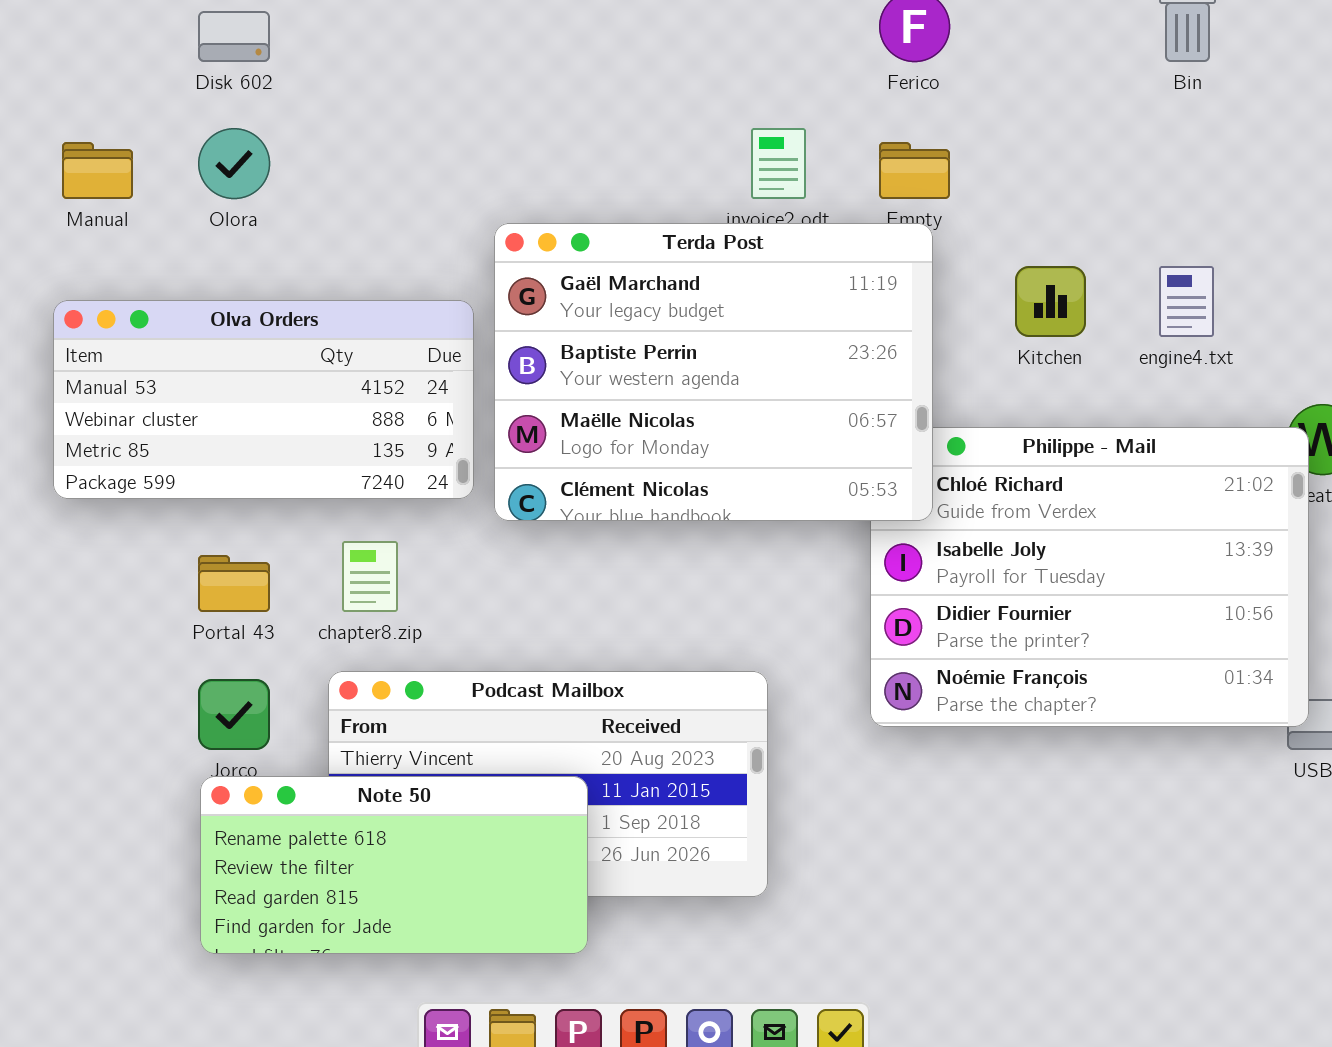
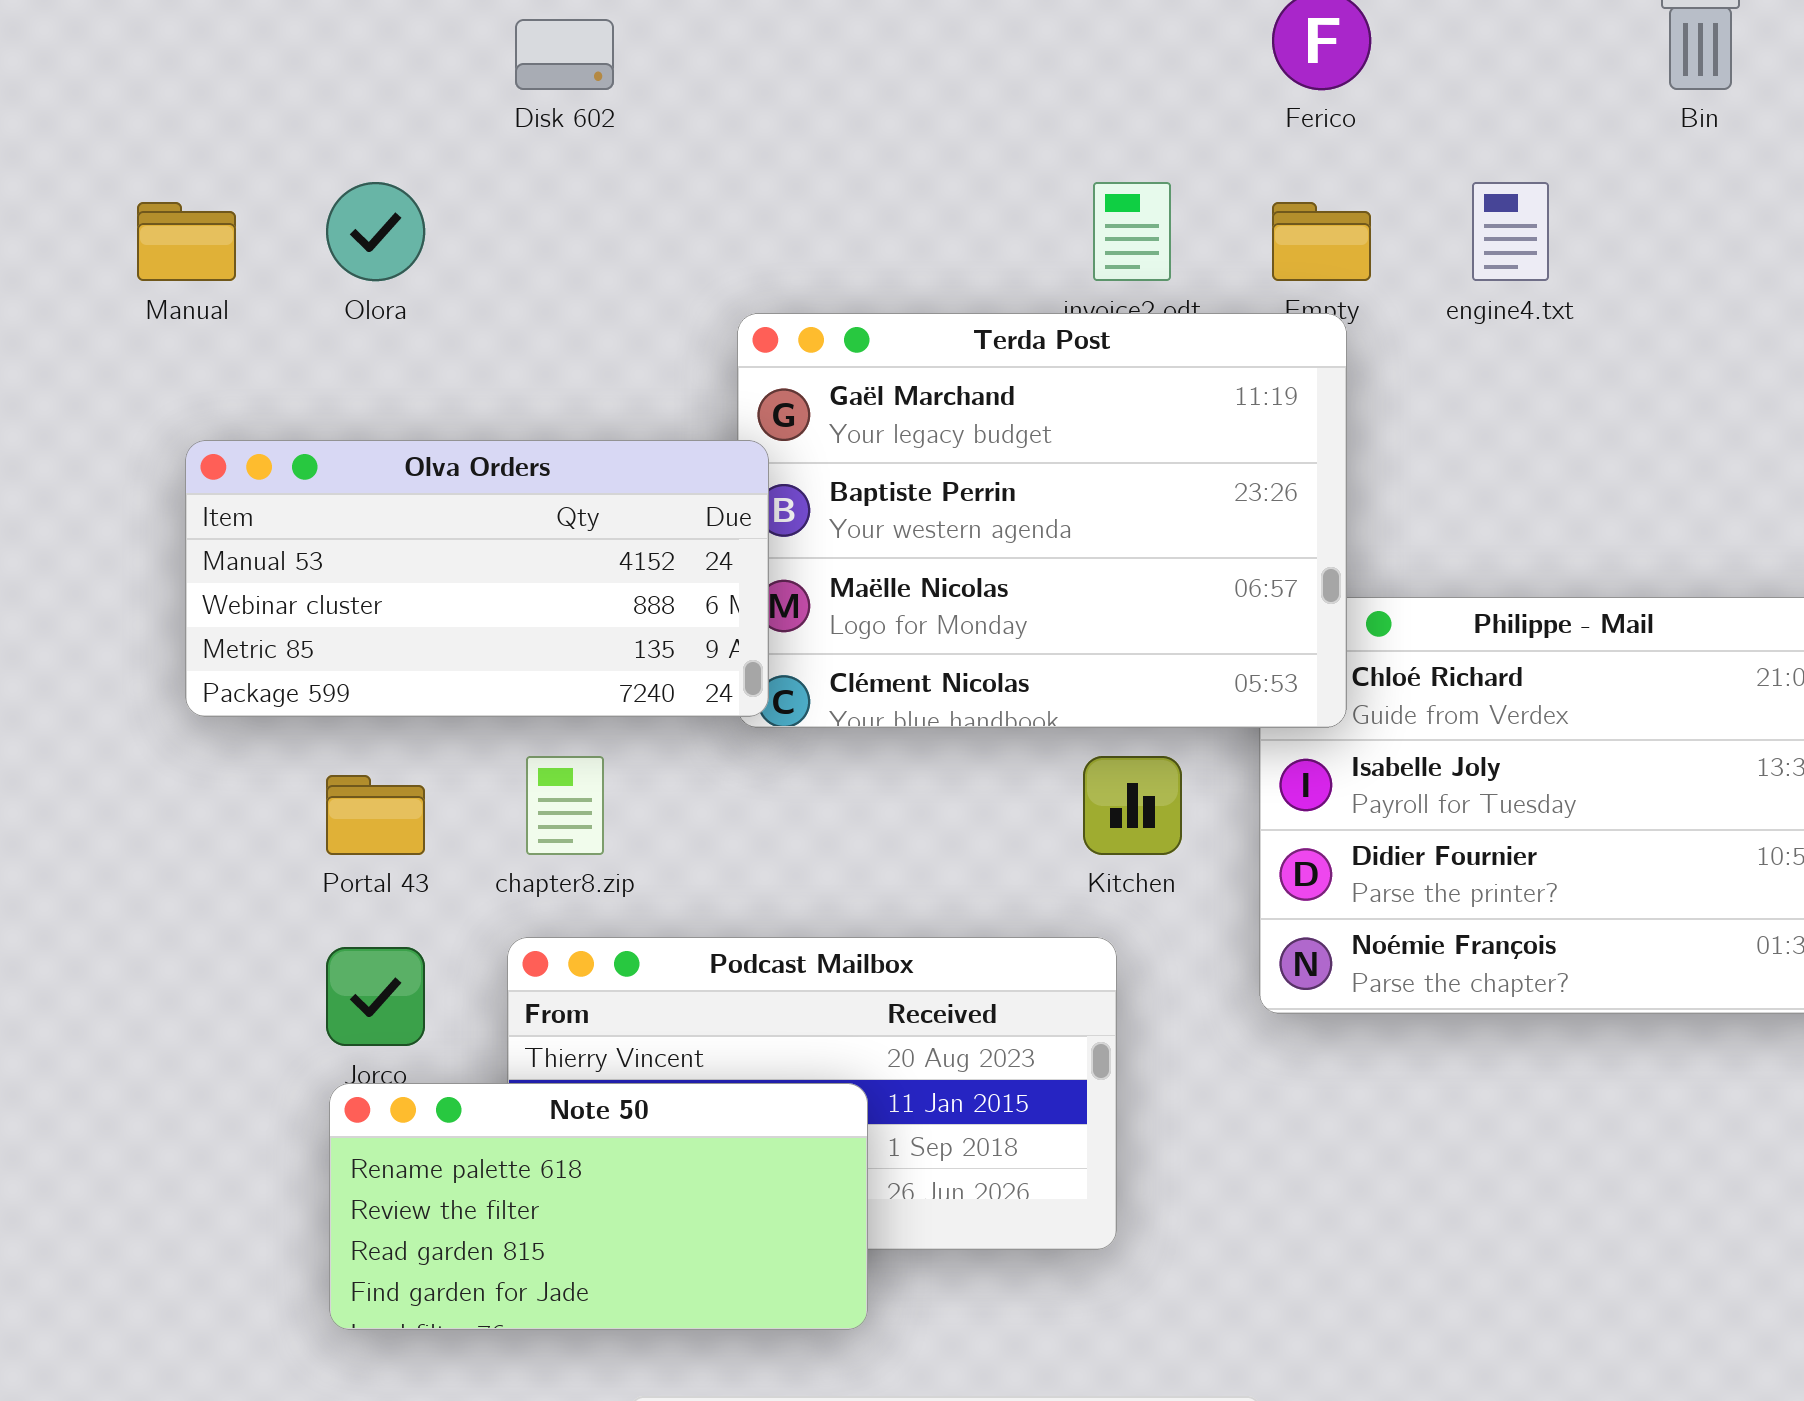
Disk 602: [198,11,270,62] -> [515,19,614,90], moved
Kitchen: [1015,266,1086,337] -> [1083,756,1182,855], moved
engine4.txt: [1159,266,1214,337] -> [1472,182,1549,281], moved
Olva Orders: [53,300,474,499] -> [185,440,769,717], moved

